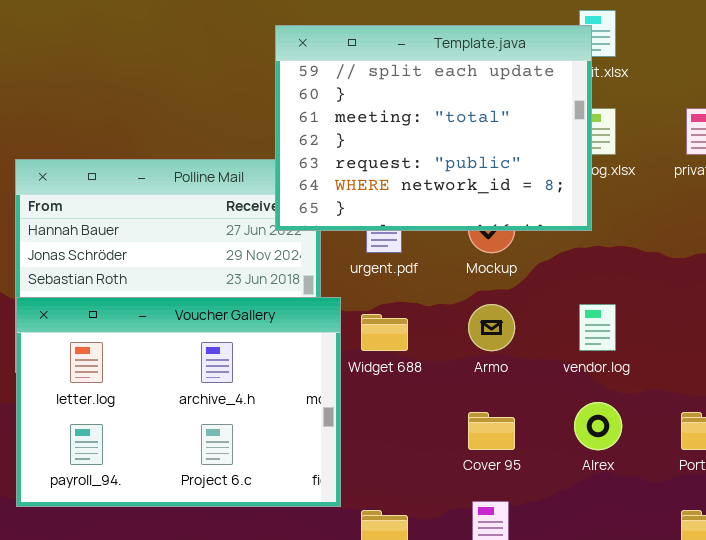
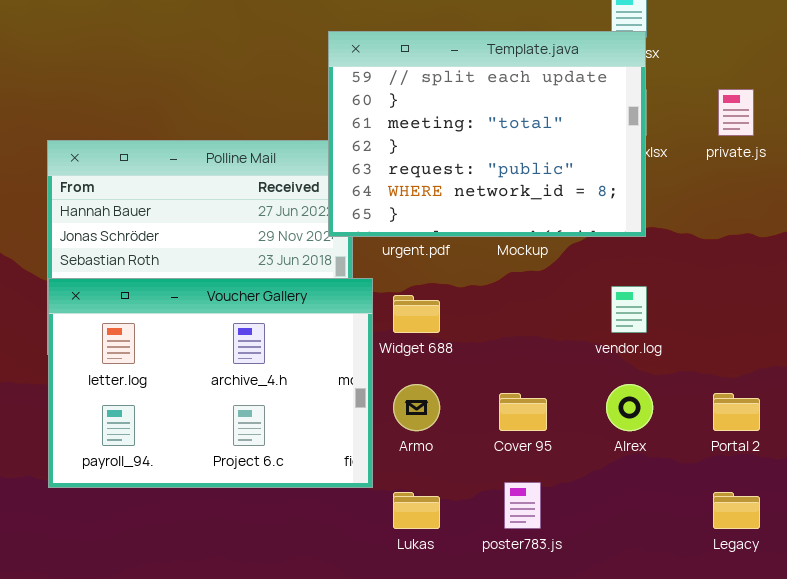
Template.java: [275,25,592,231] -> [328,31,646,237], moved
Armo: [468,304,515,351] -> [393,384,440,431], moved

